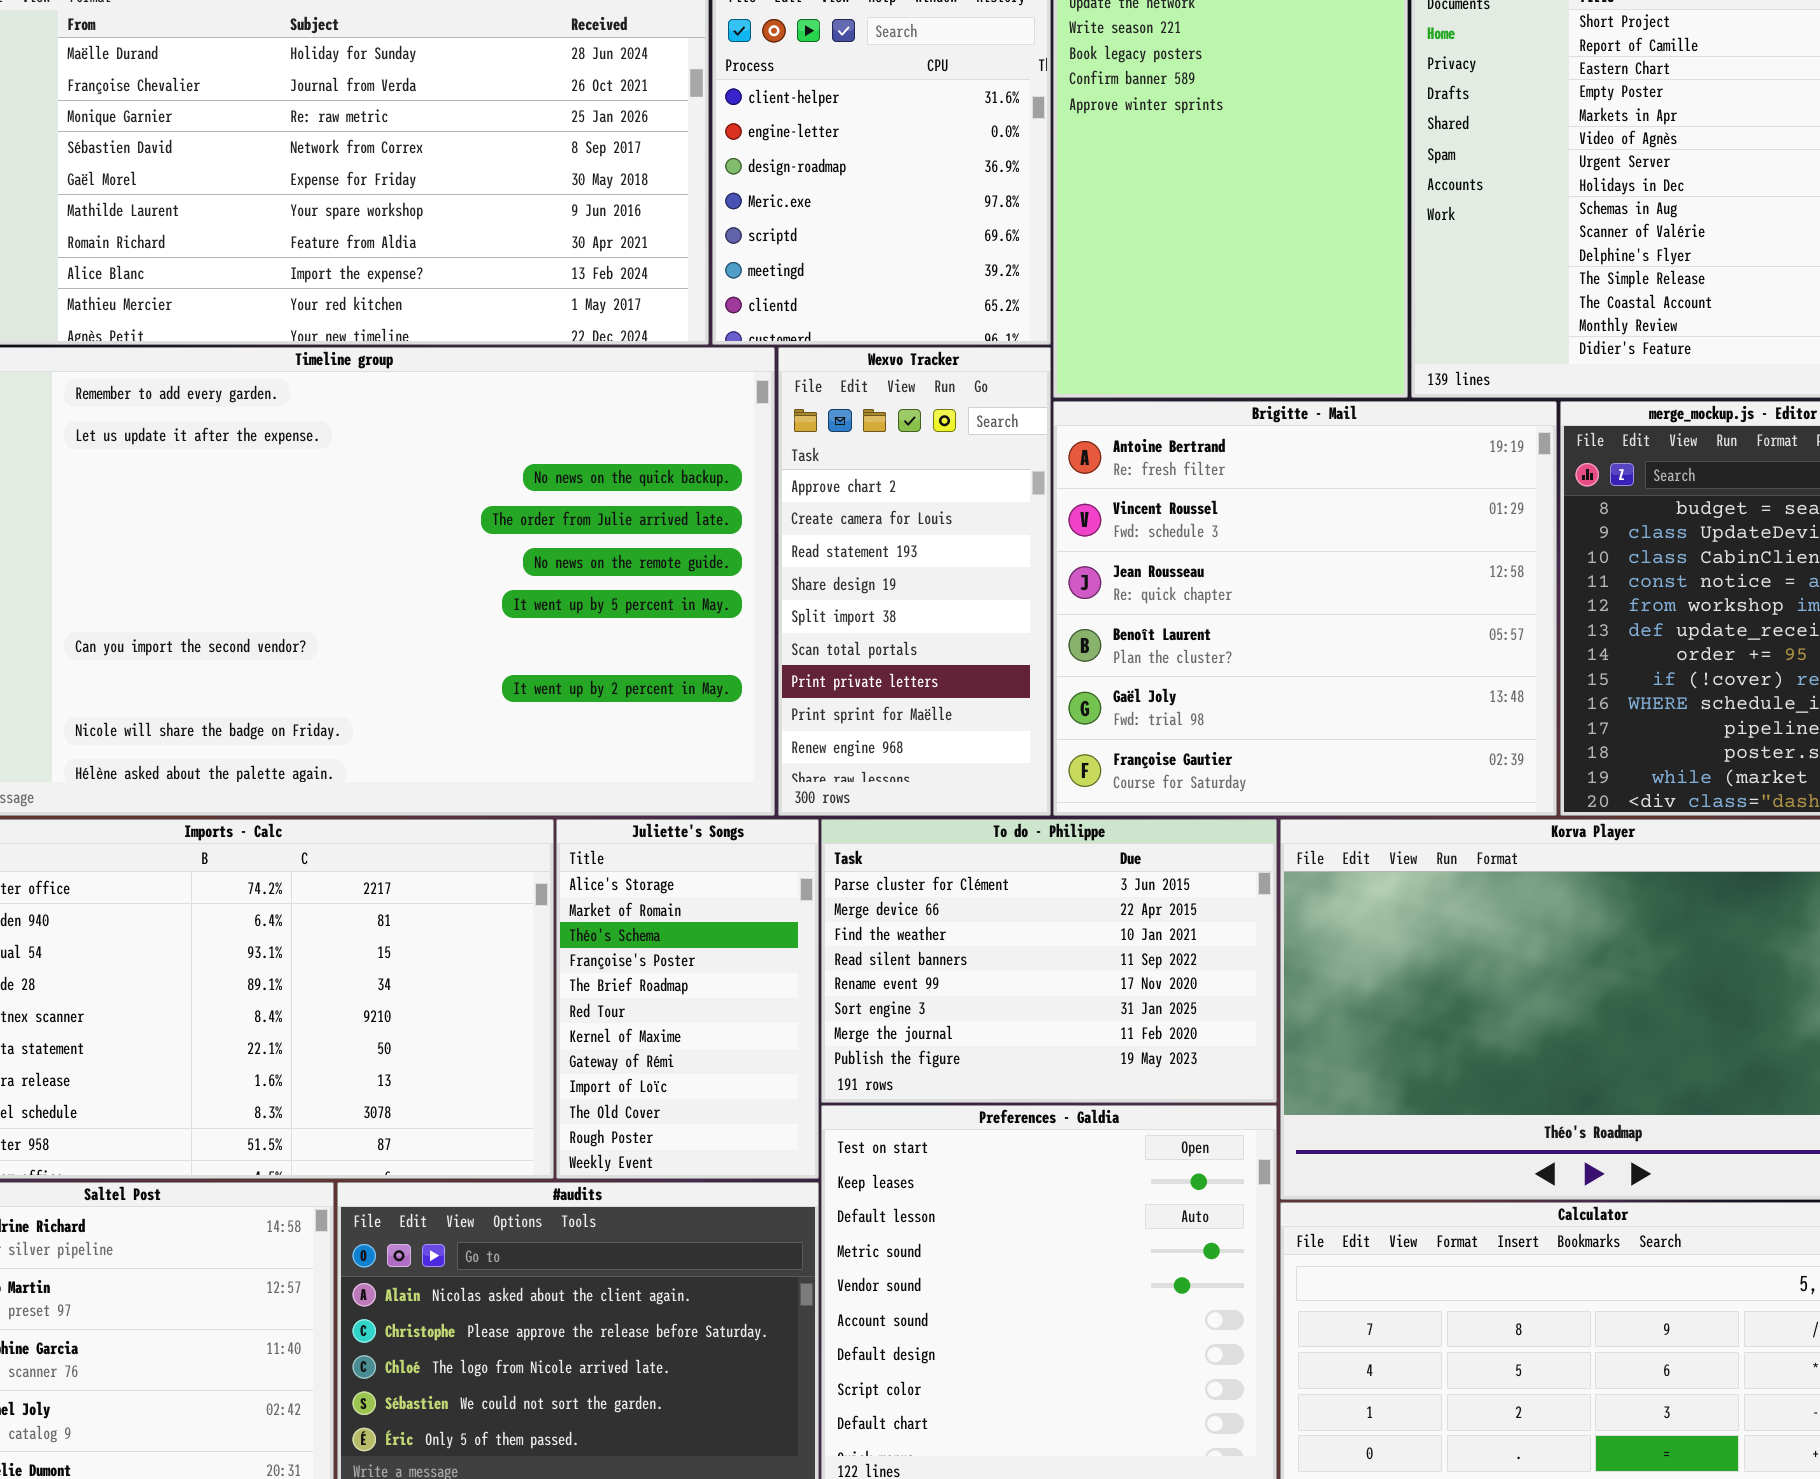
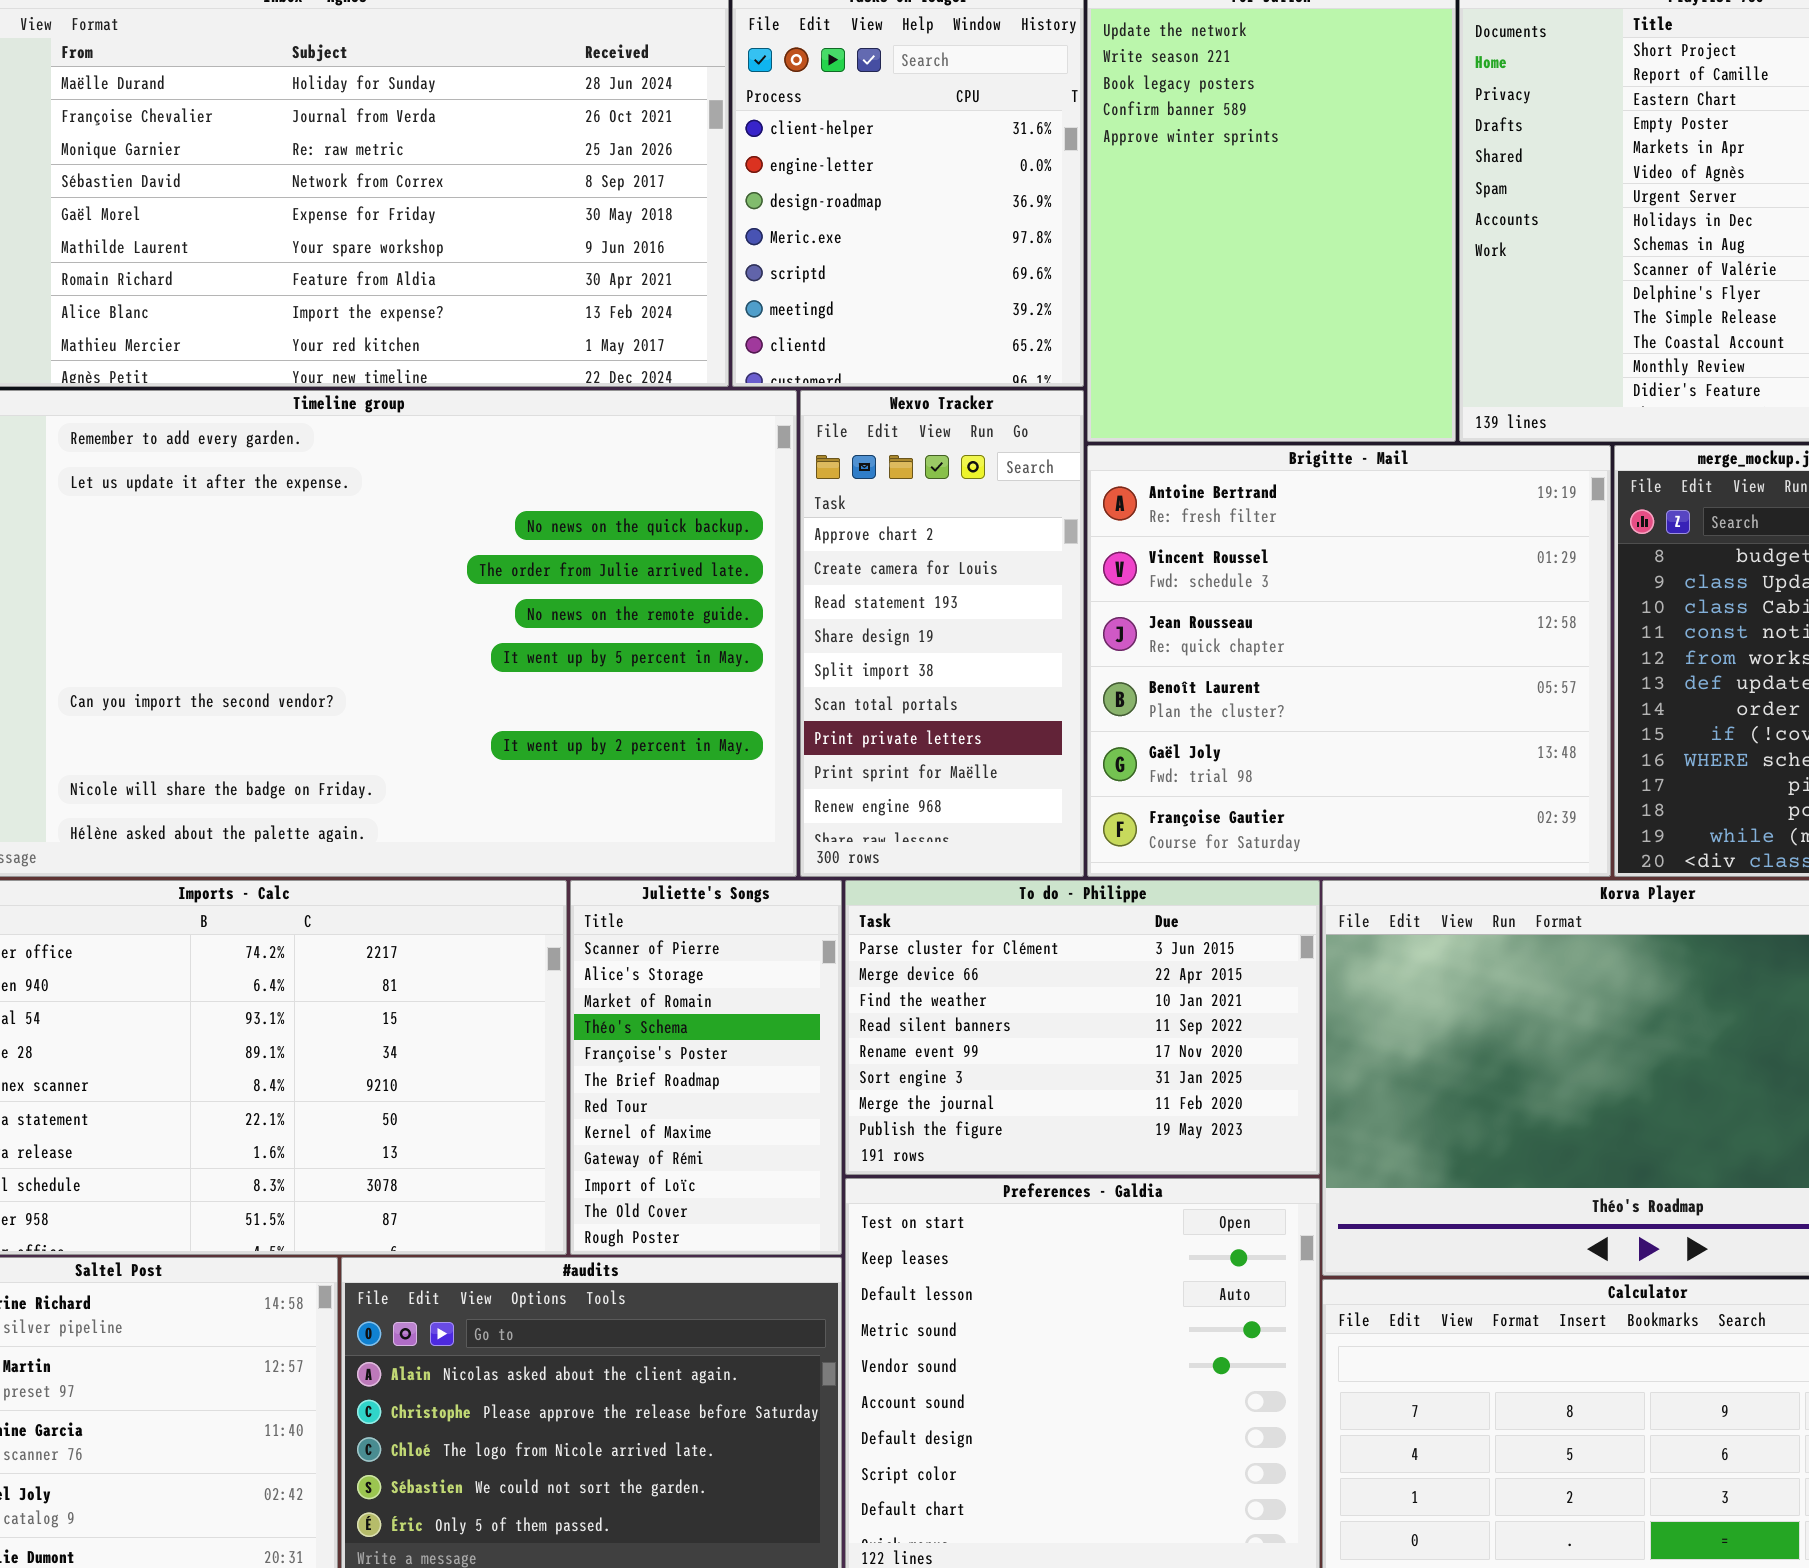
Juliette's Songs: [556,819,819,1179] -> [570,880,842,1255], scrolled up 1 row

